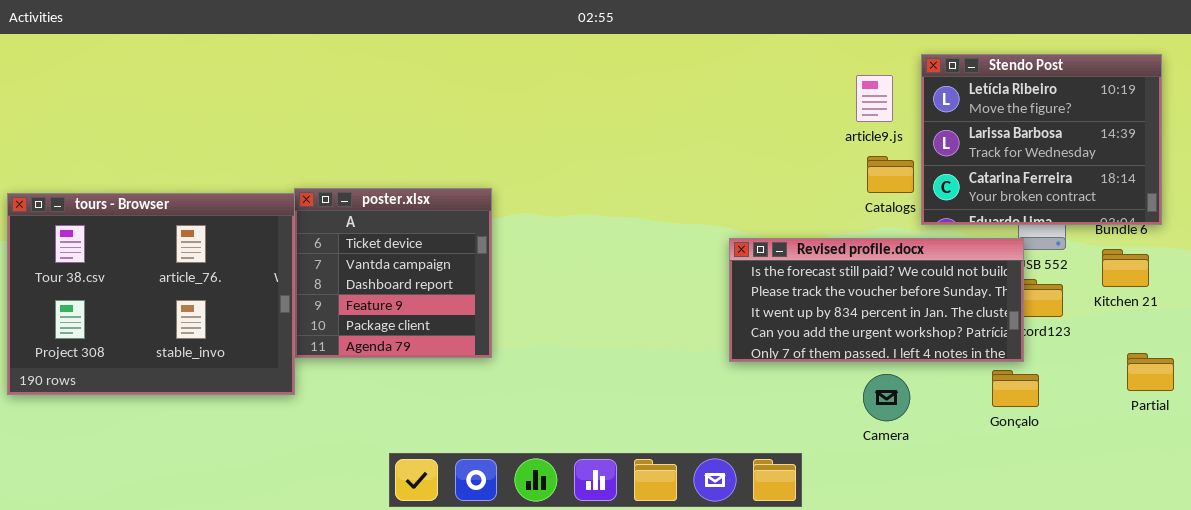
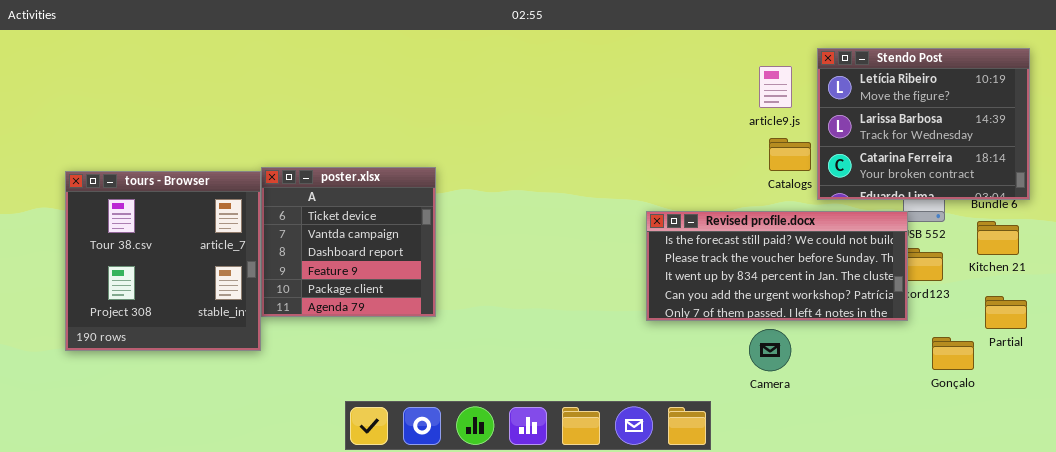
tours - Browser: [7,193,295,395] -> [65,171,261,351], resized
Partial: [1127,353,1174,391] -> [985,296,1027,329], moved
Gonçalo: [992,370,1039,407] -> [932,337,974,370], moved
Camera: [863,374,910,421] -> [749,329,791,371], moved

